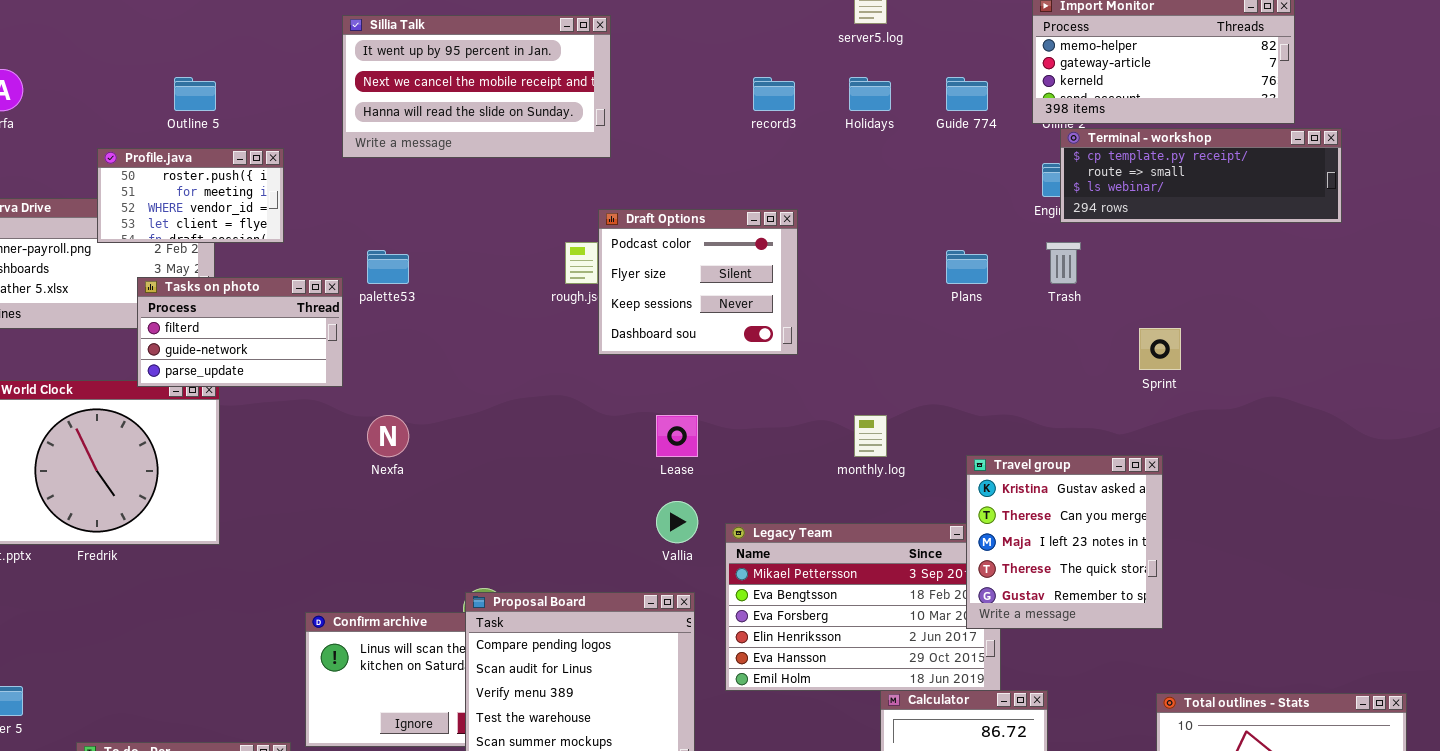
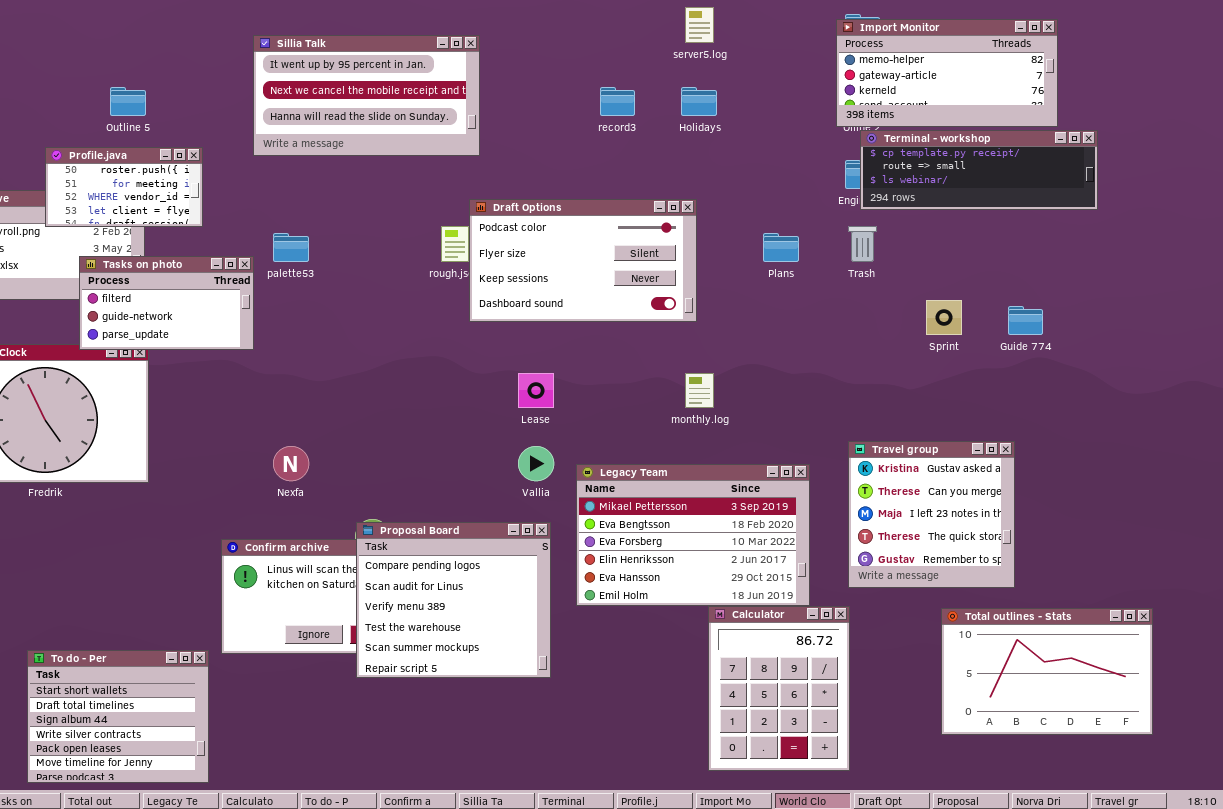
Guide 774: [946,77,988,111] -> [1008,306,1043,335], moved
Draft Options: [598,209,798,355] -> [469,199,697,322], resized
Nexfa: [367,415,409,457] -> [273,446,309,481], moved
Travel group: [966,455,1163,629] -> [848,441,1015,588], moved

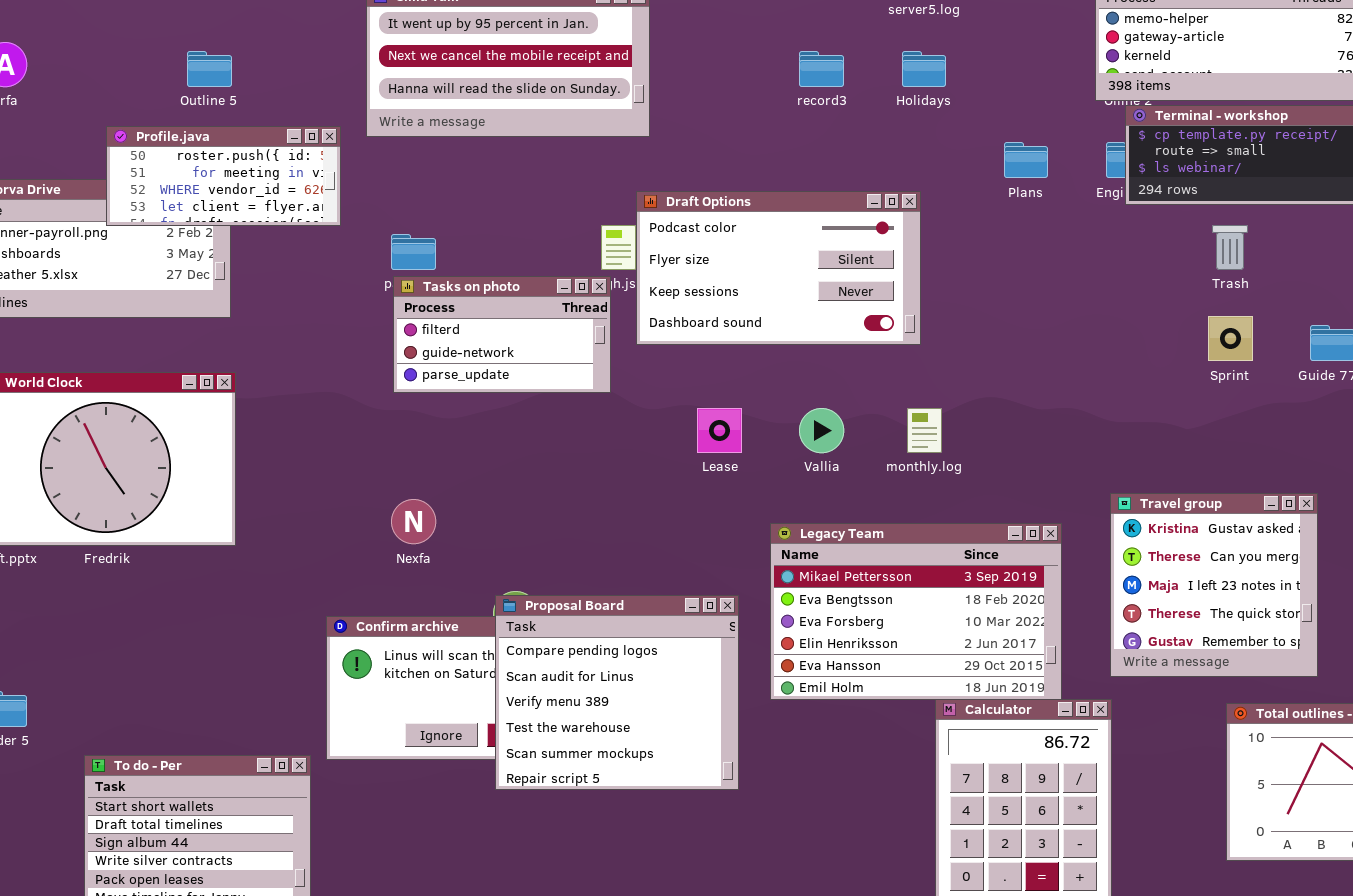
Profile.java: [45,147,203,227] -> [106,126,341,226], resized
Trash: [848,226,877,262] -> [1212,225,1248,270], moved
Plans: [763,233,799,262] -> [1004,142,1048,178], moved
Tasks on photo: [79,256,254,350] -> [393,276,611,393], moved
Vallia: [518,446,554,481] -> [799,408,844,453], moved

